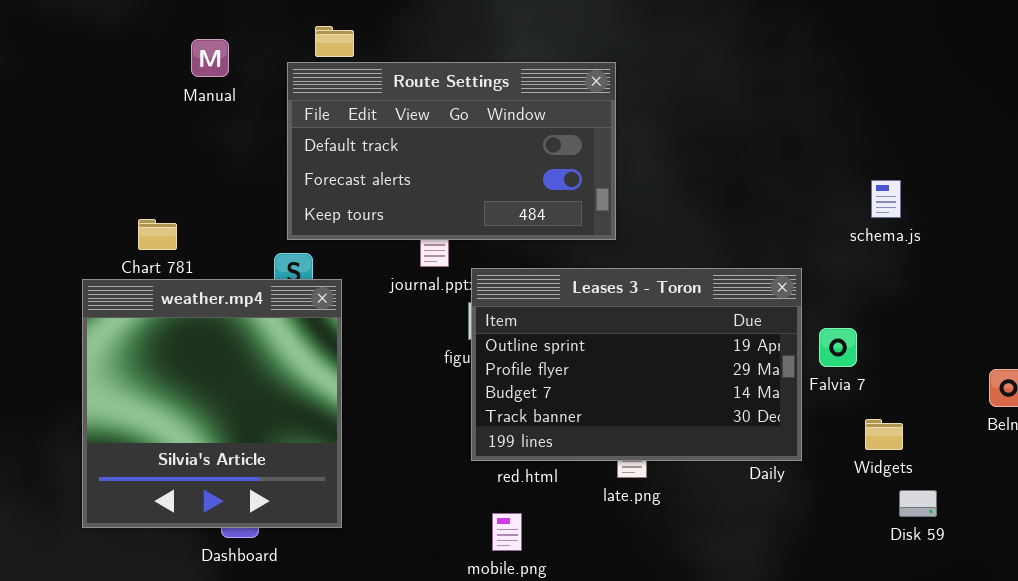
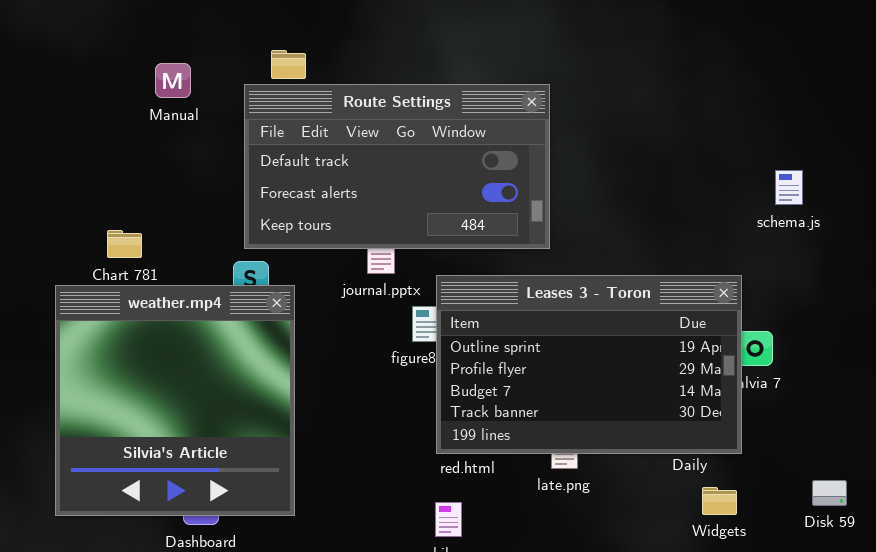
schema.js: [871,180,901,218] -> [775,170,803,205], moved
Leases 3 - Toron: [471,268,802,461] -> [436,275,742,454], moved
Widgets: [865,419,903,450] -> [702,487,737,515], moved

